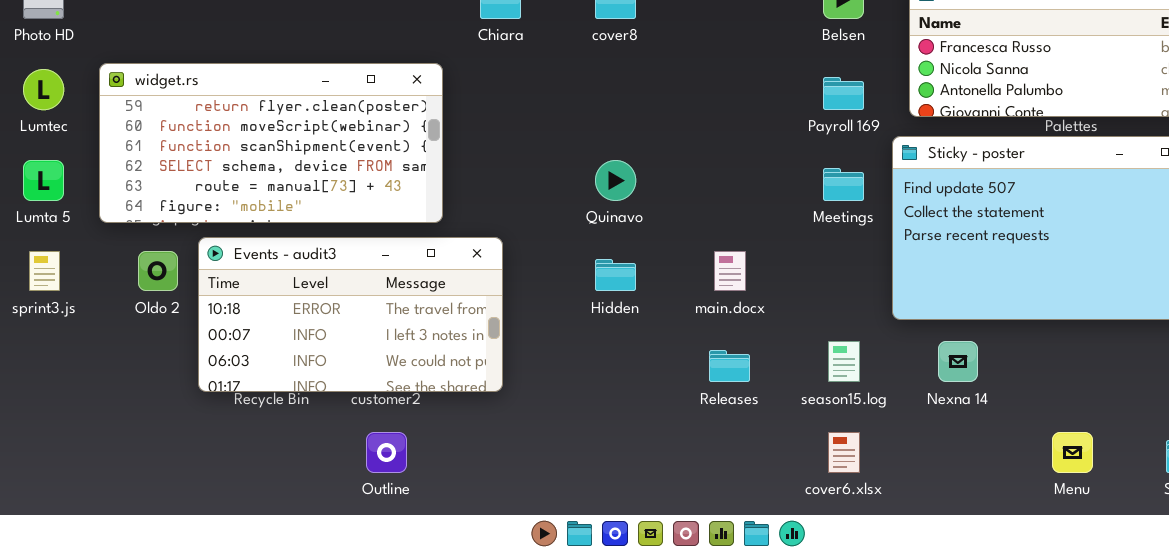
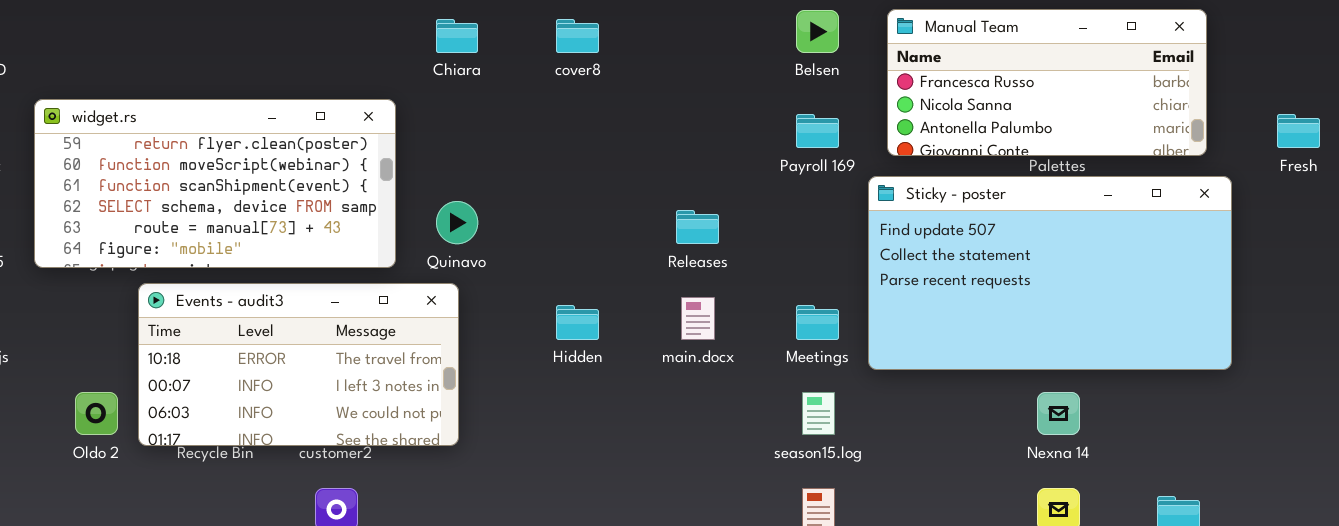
Quinavo: [595,160,636,201] -> [436,201,478,244], moved
Meetings: [823,168,864,201] -> [796,305,839,340], moved
Oldo 2: [138,251,178,291] -> [75,392,118,435], moved
Nexna 14: [938,341,978,382] -> [1037,392,1080,435], moved
Releases: [709,350,750,382] -> [676,210,719,244], moved

